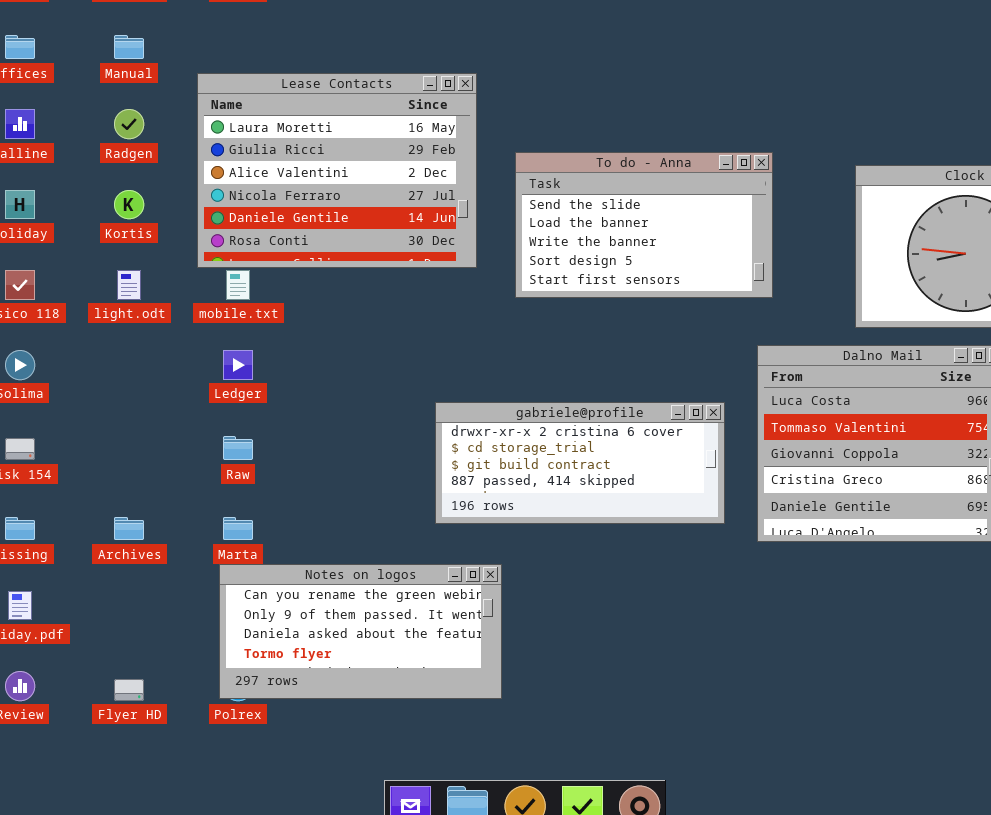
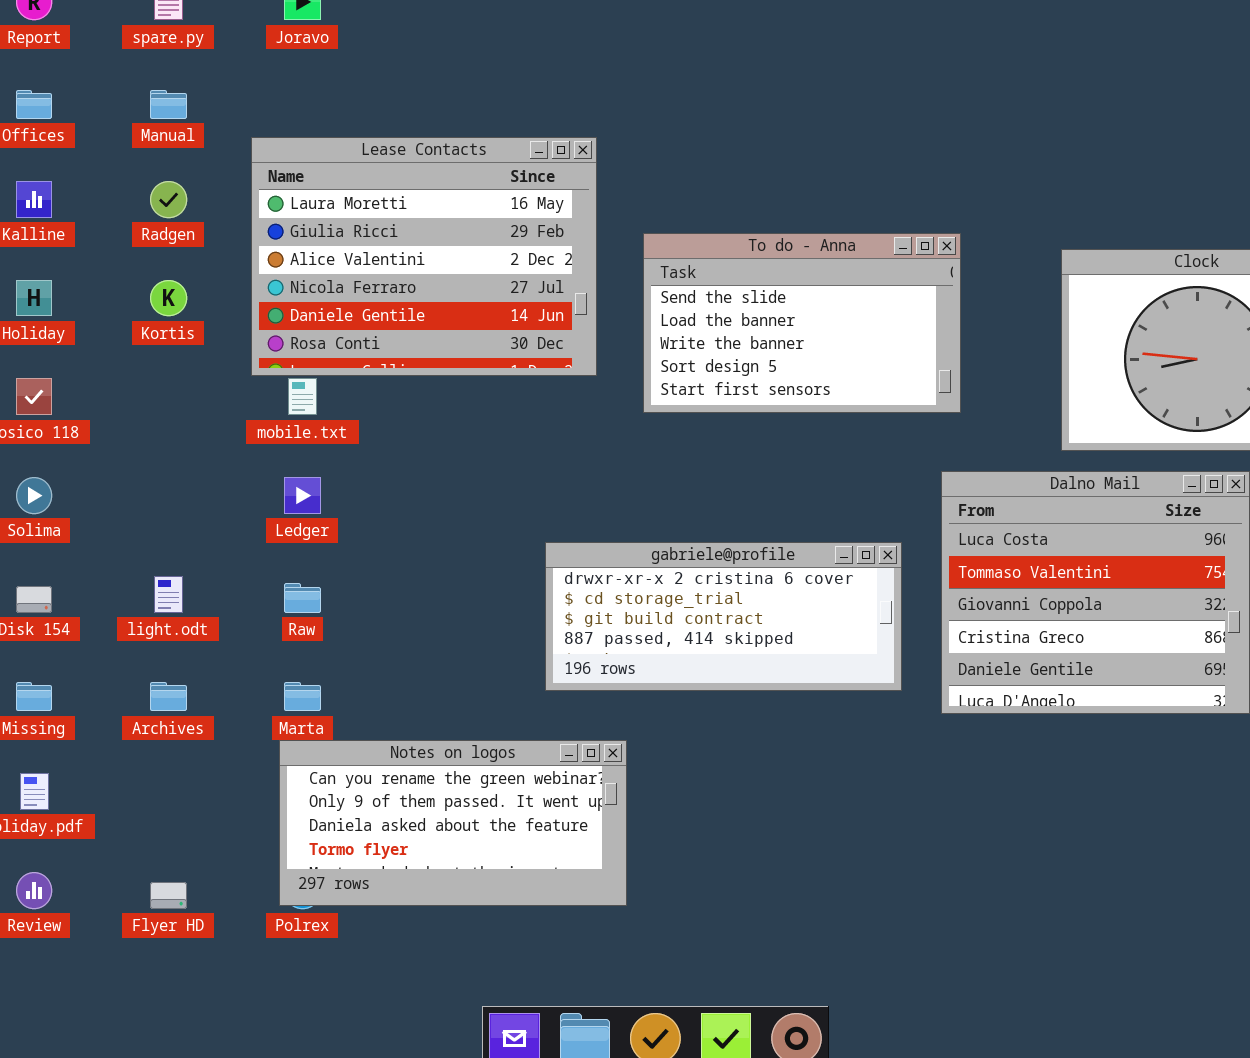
light.odt: [117,270,141,300] -> [154,576,183,613], moved

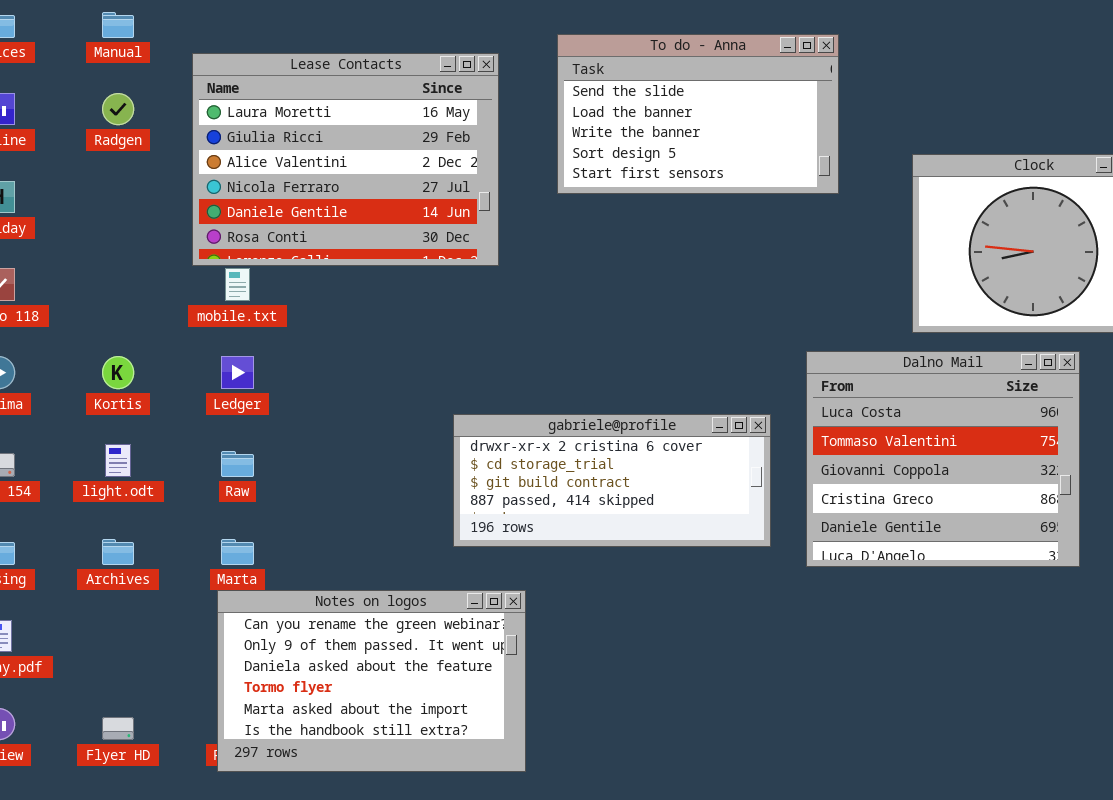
To do - Anna: [643,233,961,413] -> [557,34,839,194], moved
Kortis: [150,280,187,316] -> [102,356,134,389], moved
Notes on logos: [279,740,627,906] -> [217,590,526,772], resized

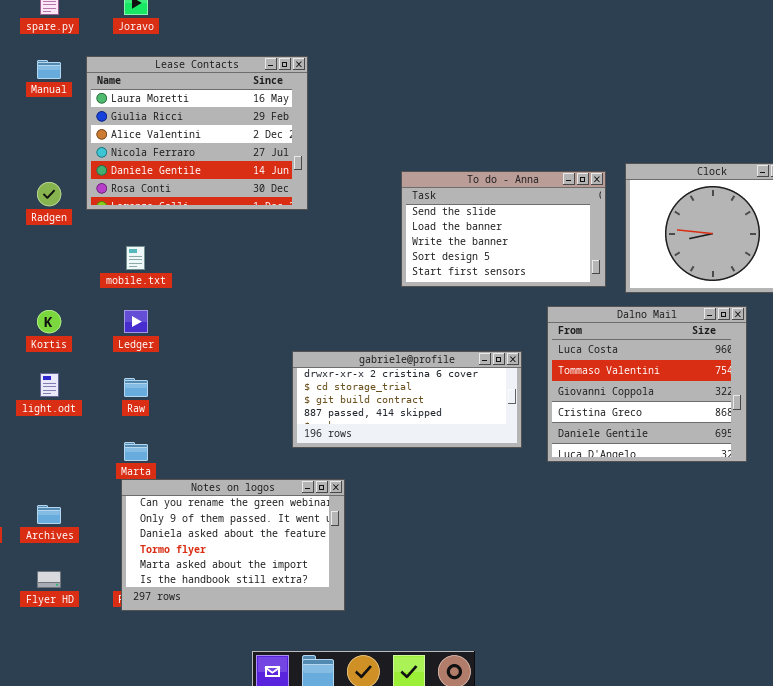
To do - Anna: [557,34,839,194] -> [401,171,606,287], moved
Lease Contacts: [192,53,499,266] -> [86,56,308,210], moved
Radgen: [102,93,134,125] -> [37,182,61,206], moved
Archives: [102,539,134,565] -> [37,505,61,524], moved

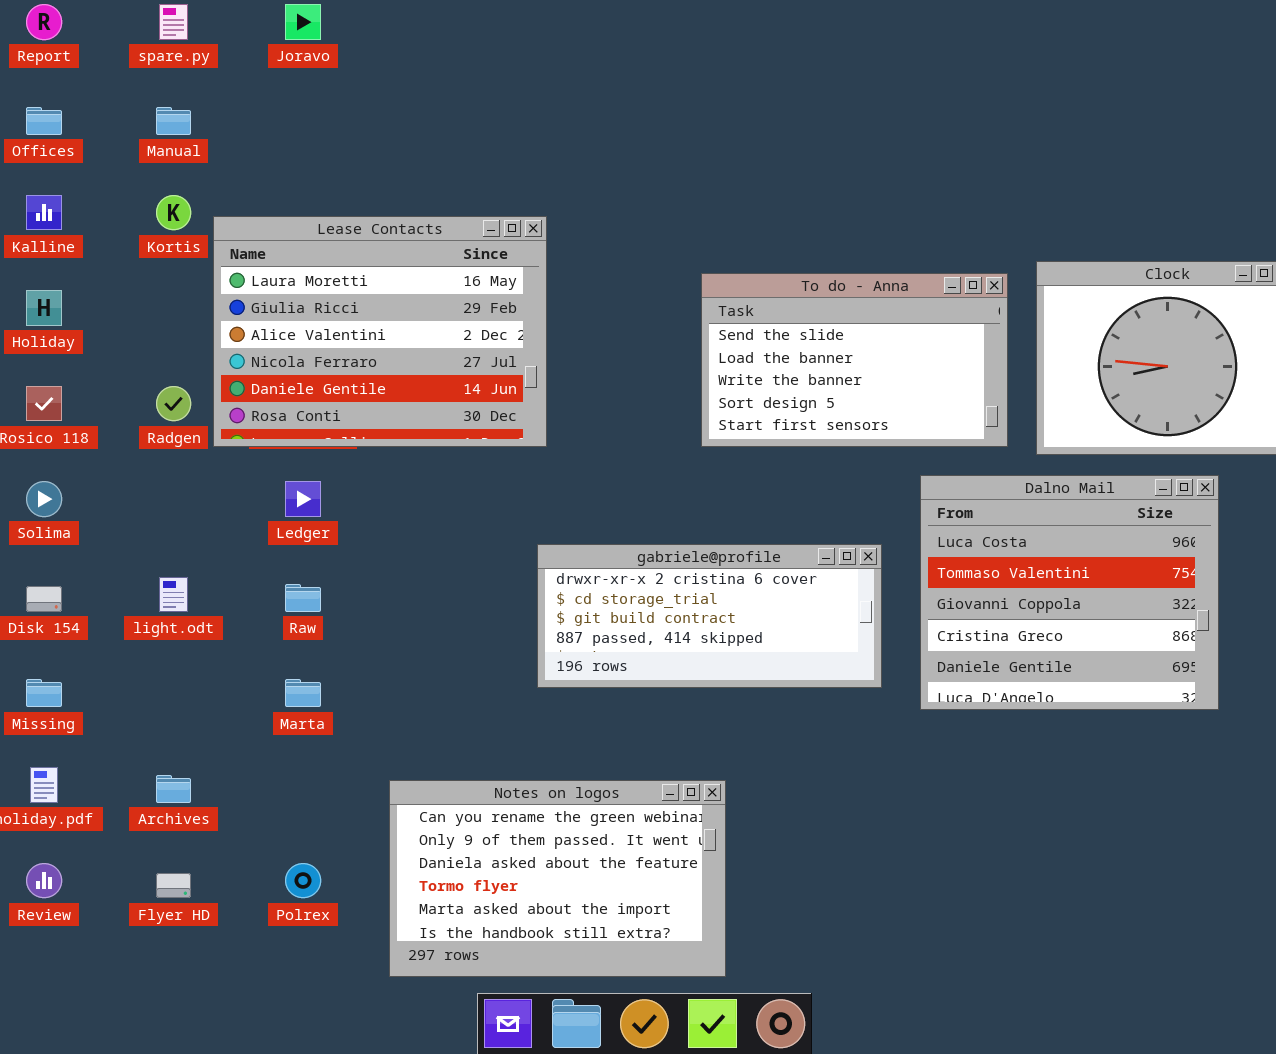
Lease Contacts: [86,56,308,210] -> [213,216,547,447], moved
Radgen: [37,182,61,206] -> [156,386,191,421], moved
Kortis: [37,310,61,333] -> [156,195,191,230], moved
Notes on logos: [121,479,345,611] -> [389,780,726,977], moved

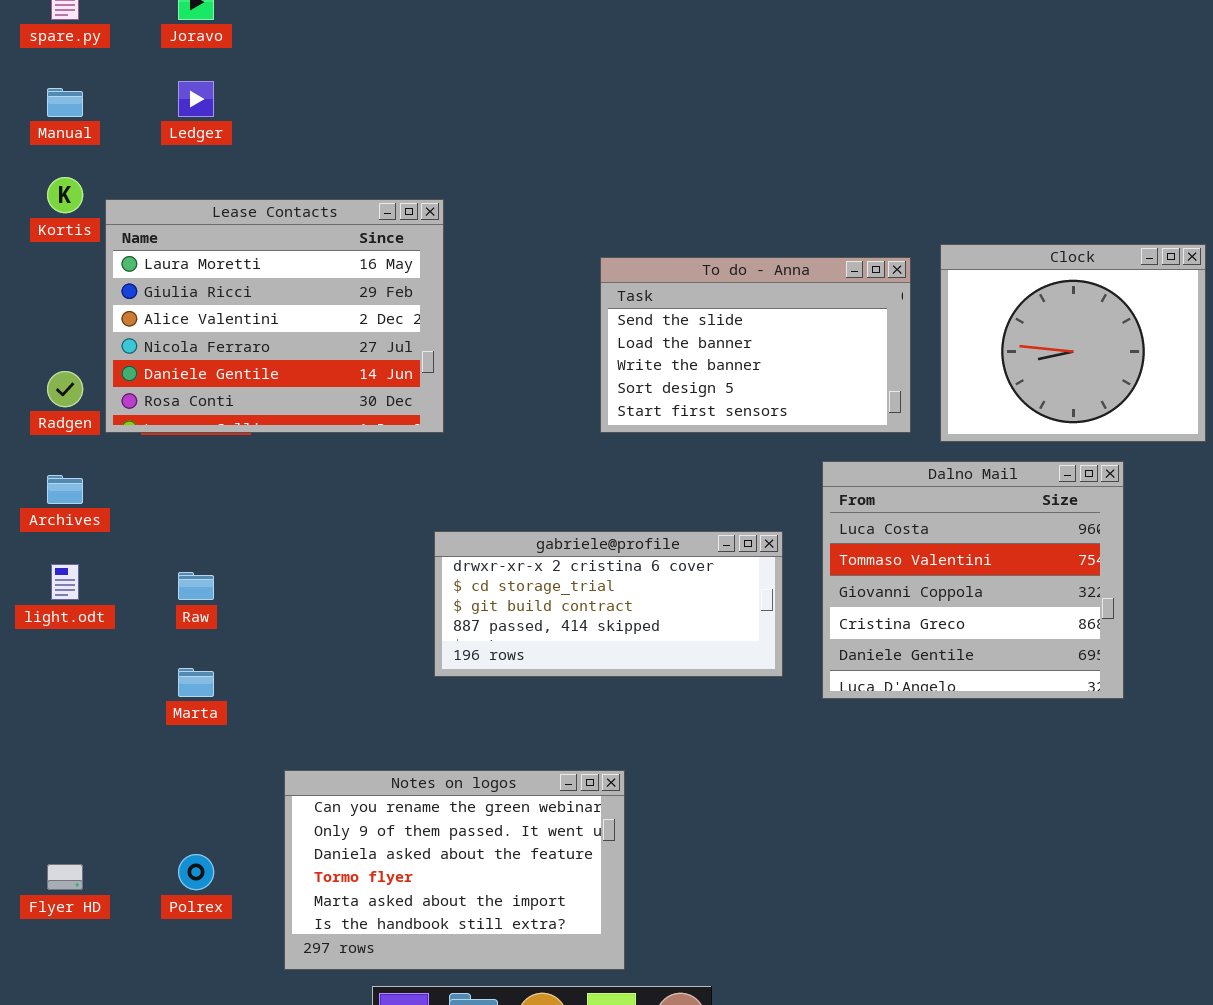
Ledger: [285,481,321,517] -> [178,81,214,117], moved
Archives: [156,775,191,803] -> [47,475,83,504], moved

